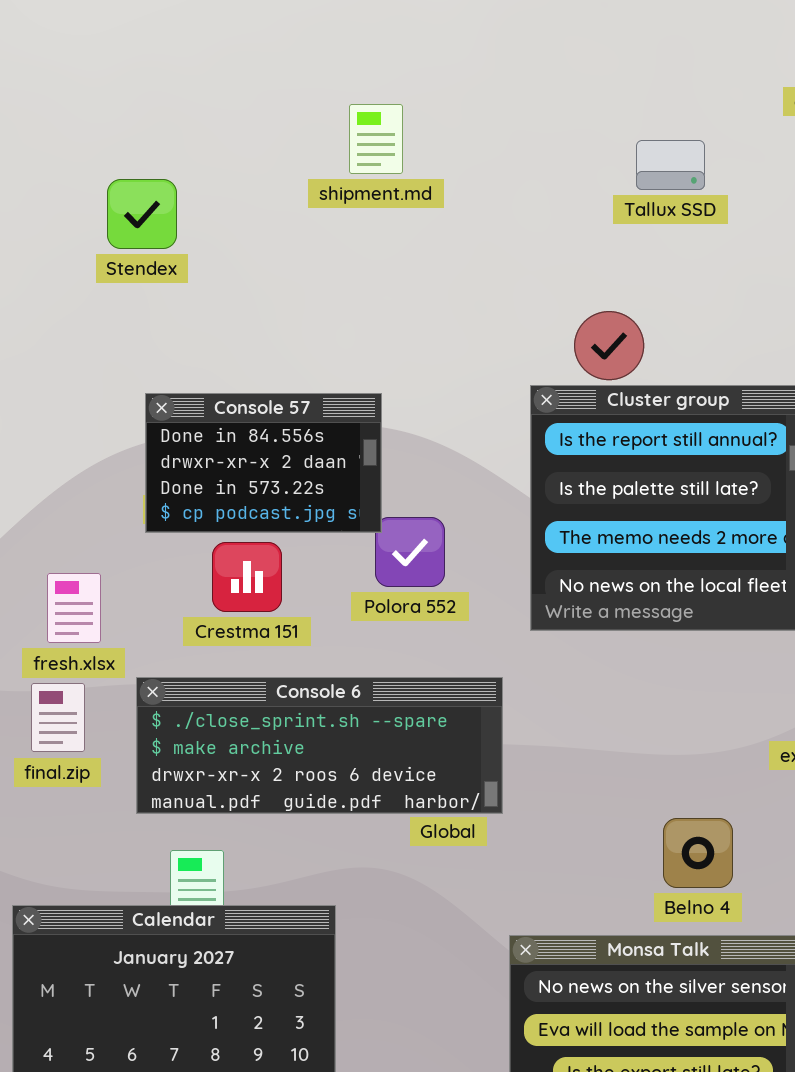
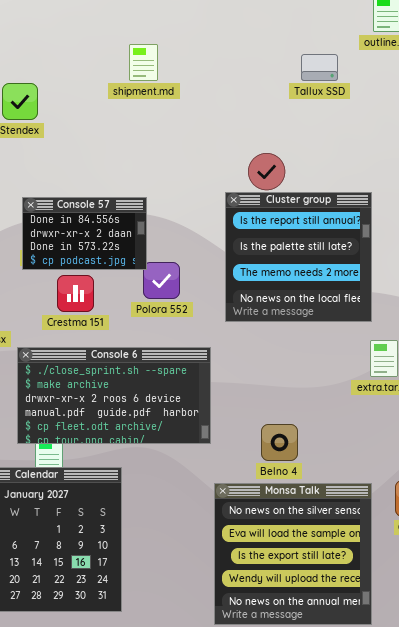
Tallux SSD: [636,140,705,190] -> [301,54,338,81], moved
Console 6: [136,677,503,814] -> [17,347,211,444], resized
Belno 4: [663,818,733,888] -> [261,424,298,461], moved

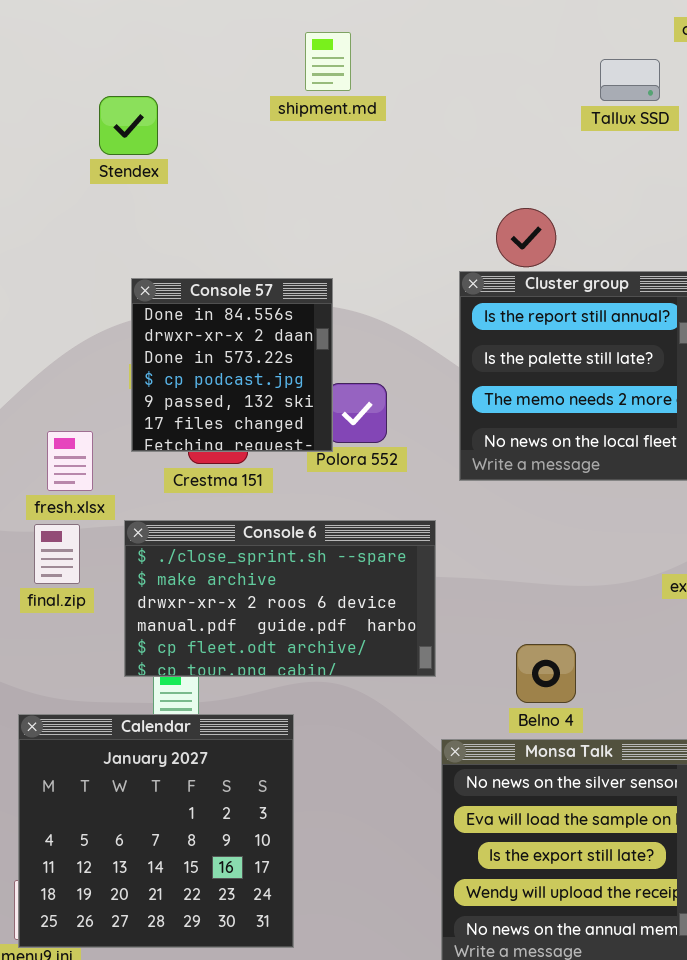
Tallux SSD: [301,54,338,81] -> [600,59,660,101], moved
Console 57: [22,197,147,270] -> [131,278,333,452], resized

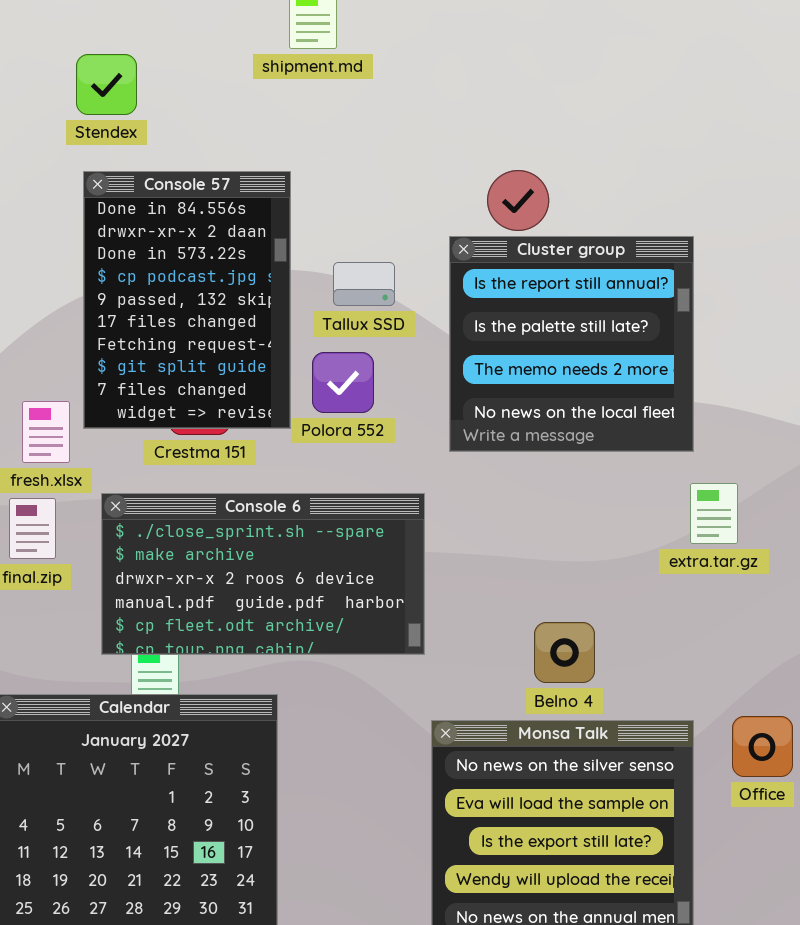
Tallux SSD: [600,59,660,101] -> [333,262,395,306], moved
Console 57: [131,278,333,452] -> [83,171,291,429], moved, resized
Belno 4: [516,644,576,703] -> [534,622,595,683], moved

